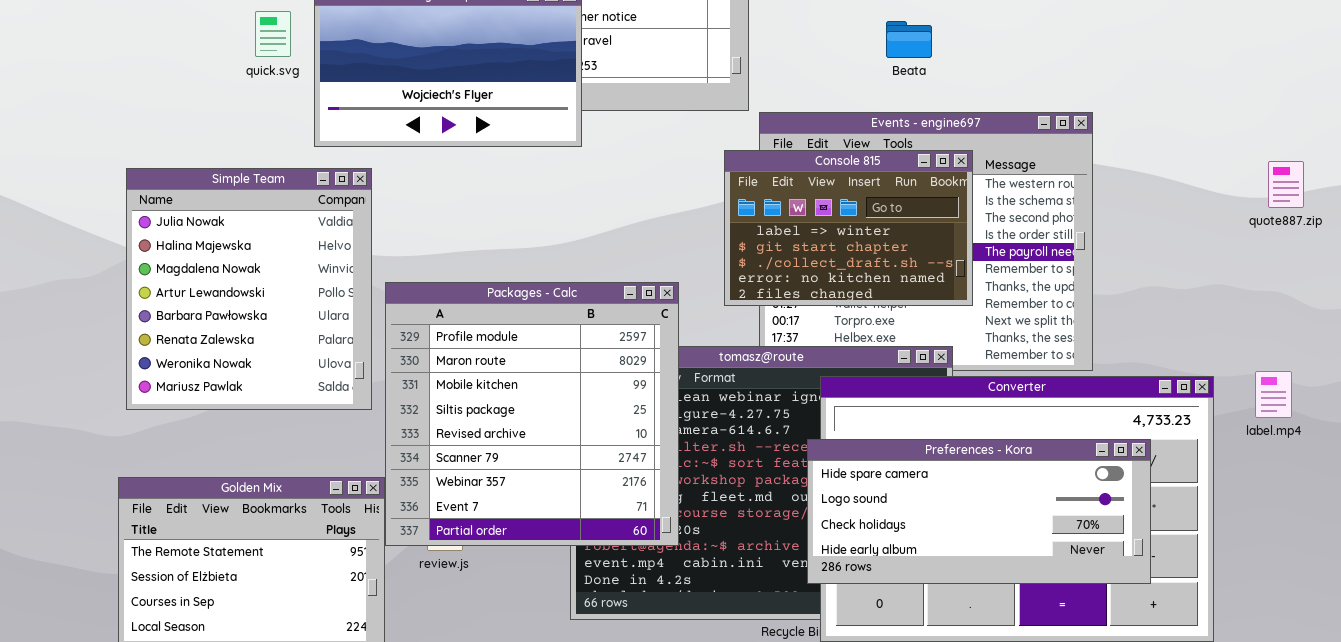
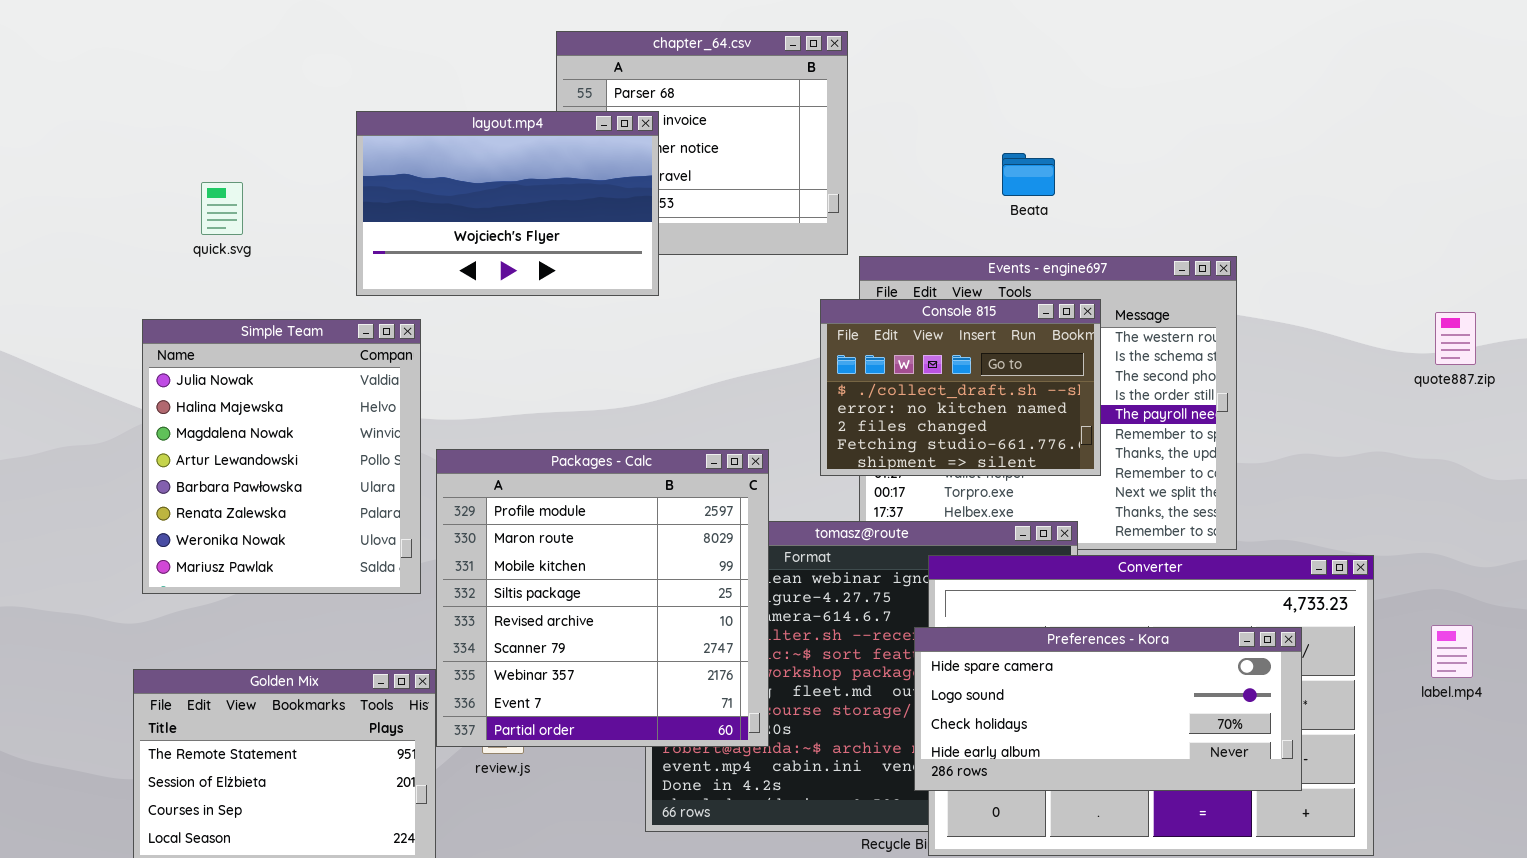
quick.svg: [255,11,291,57] -> [201,182,243,235], moved
Console 815: [724,150,973,306] -> [820,299,1101,476], scrolled down 2 rows
label.mp4: [1255,371,1292,418] -> [1431,625,1473,678], moved

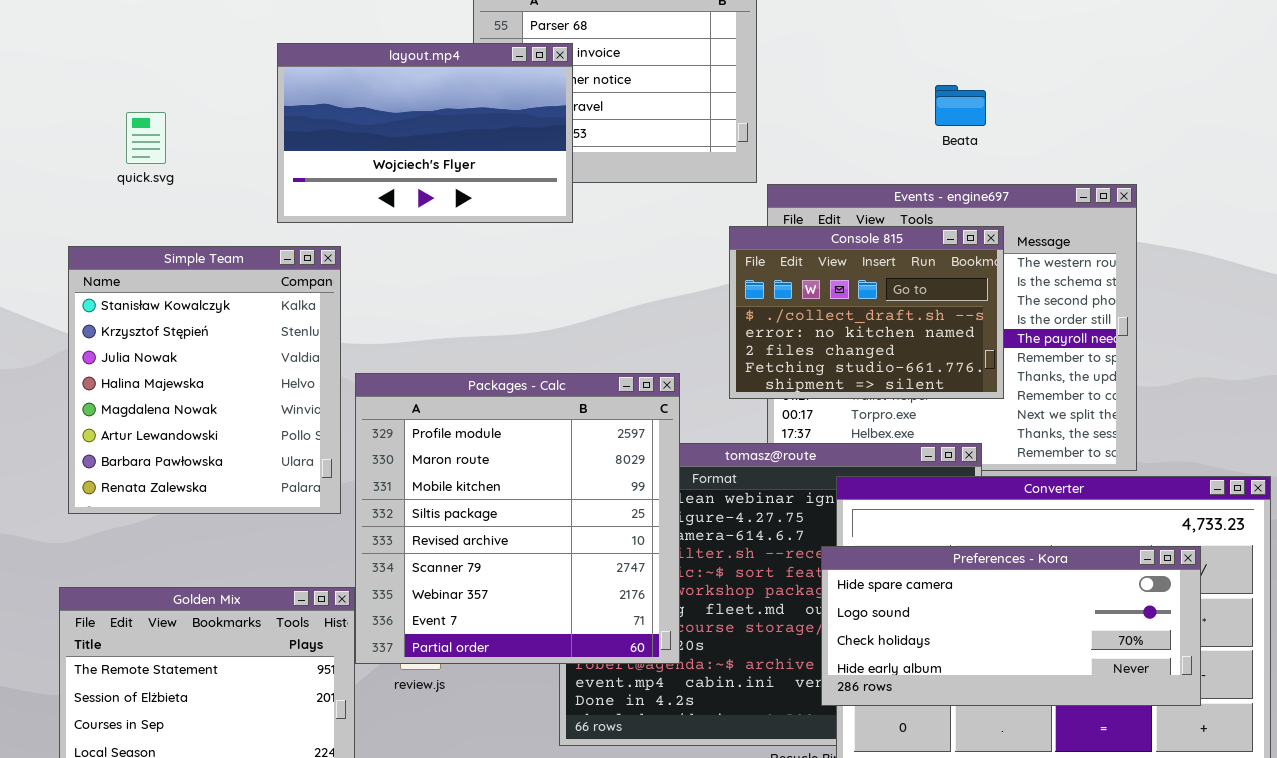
Beata: [1002,153,1055,196] -> [935,85,986,126], moved
Simple Team: [142,319,421,594] -> [68,246,341,514], scrolled up 2 rows

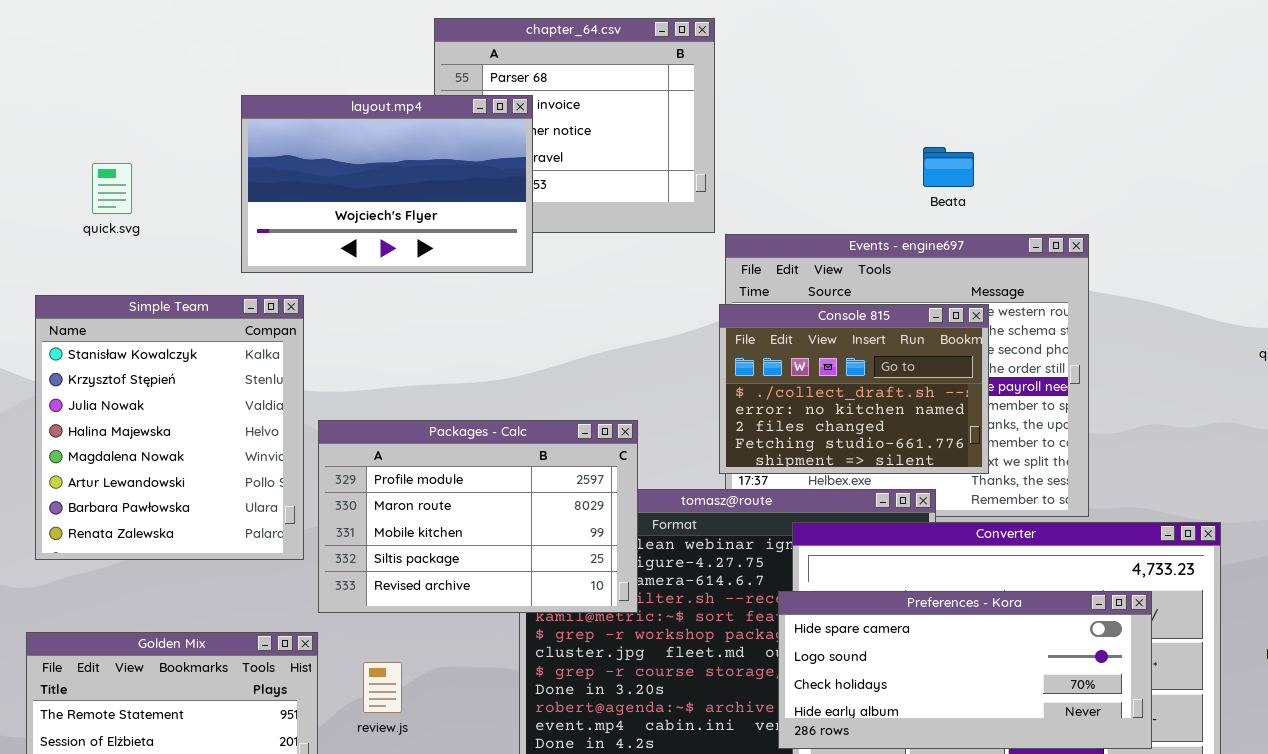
Beata: [935,85,986,126] -> [923,147,974,187], moved
Console 815: [729,226,1004,399] -> [719,304,989,474], moved
Packages - Calc: [355,373,680,664] -> [318,420,638,613], resized

